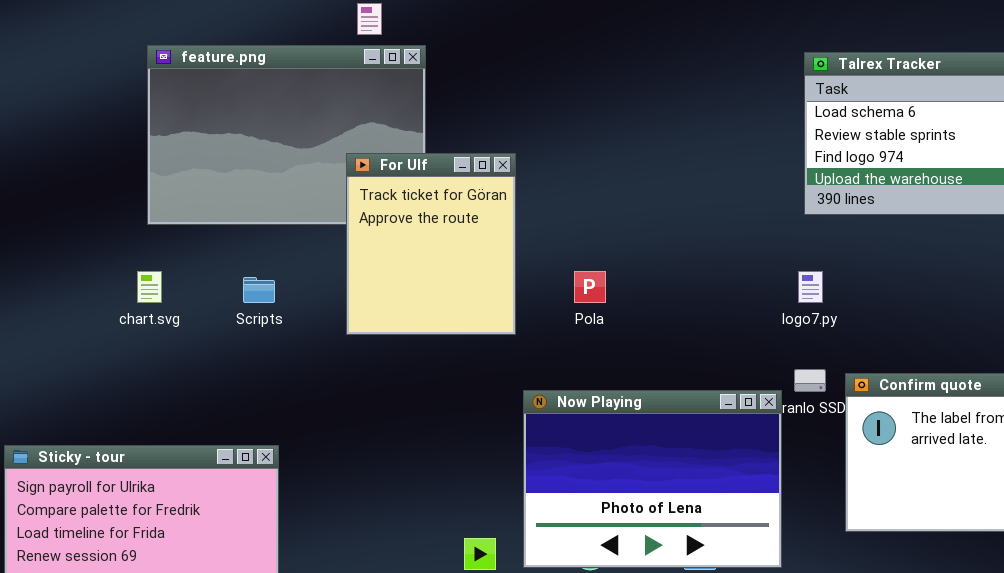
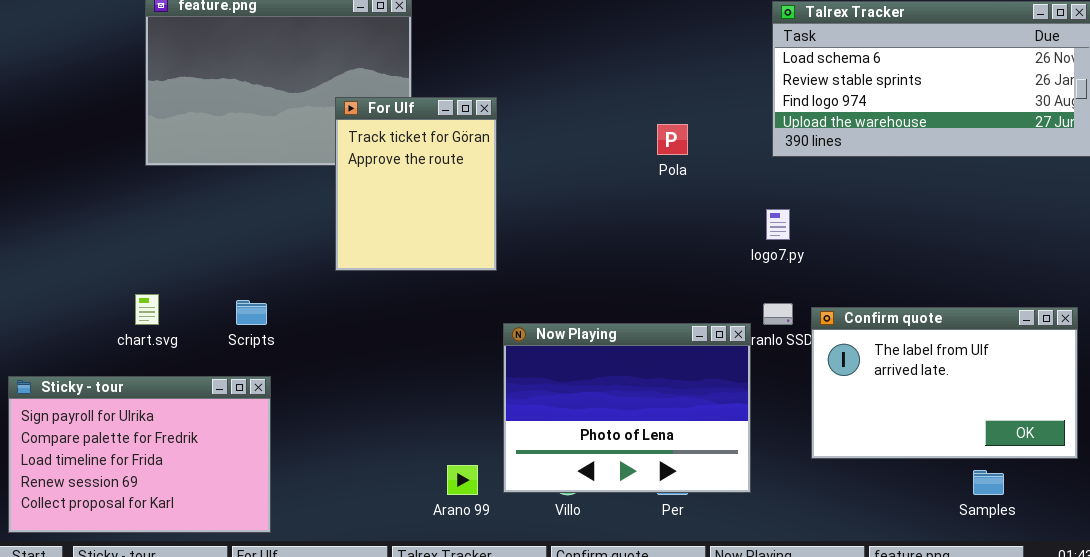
chart.svg: [137,271,162,303] -> [135,294,159,325], moved
Pola: [574,271,606,303] -> [657,124,688,155], moved
Scripts: [243,277,275,303] -> [236,300,267,325], moved

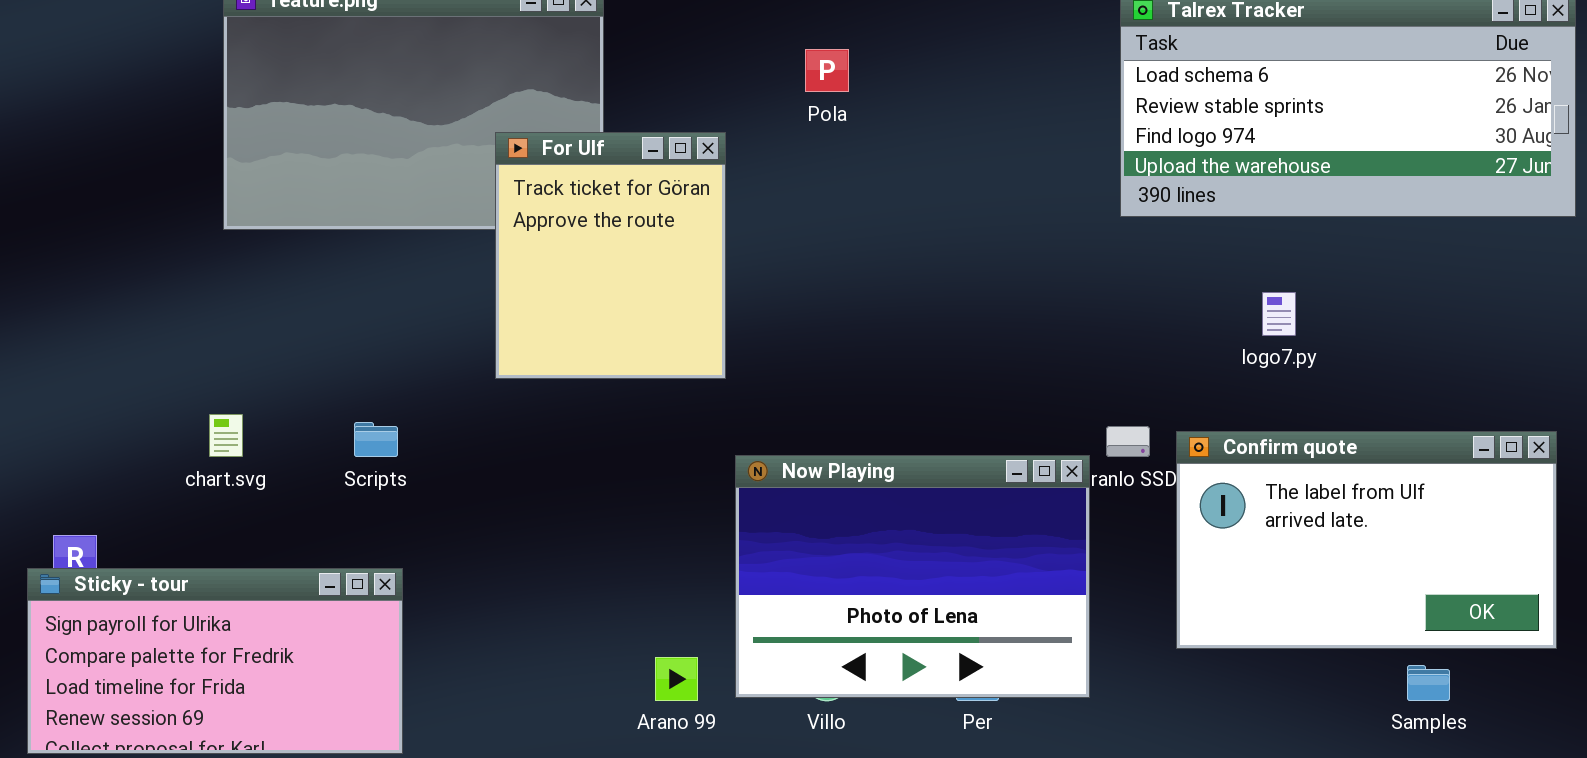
Pola: [657,124,688,155] -> [805,49,849,92], moved
logo7.py: [766,209,790,240] -> [1262,292,1296,336], moved
Sticky - tour: [8,376,271,533] -> [27,568,403,754], resized

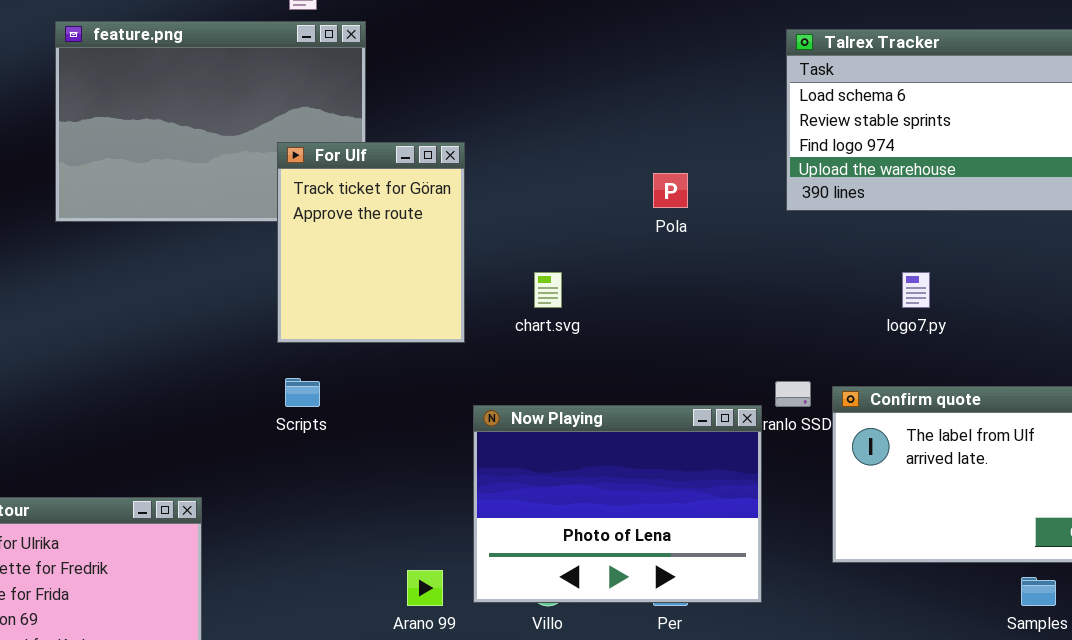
Pola: [805,49,849,92] -> [653,173,688,208], moved
chart.svg: [209,414,243,457] -> [534,272,562,308], moved
Scripts: [354,422,398,457] -> [285,378,320,407], moved

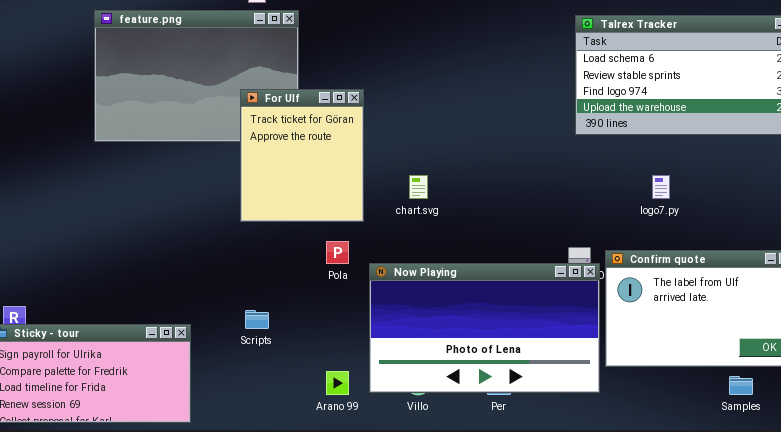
Pola: [653,173,688,208] -> [326,241,349,264], moved
Scripts: [285,378,320,407] -> [245,310,269,329], moved
Now Playing: [473,405,762,603] -> [369,263,600,393], resized

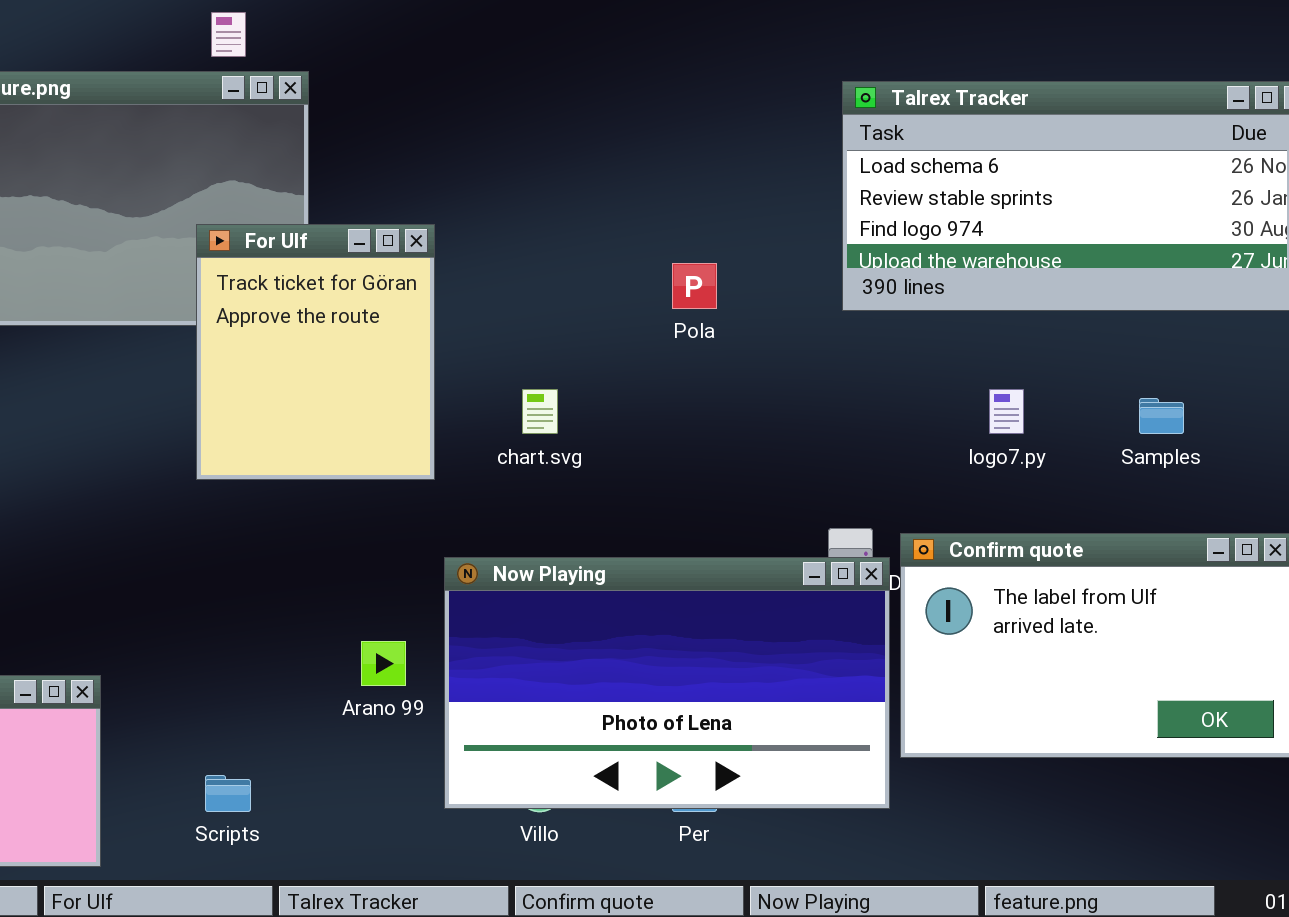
Pola: [326,241,349,264] -> [672,263,717,309], moved
Scripts: [245,310,269,329] -> [205,775,251,812], moved
Arano 99: [326,371,349,395] -> [361,641,406,686], moved
Samples: [729,376,753,395] -> [1139,398,1184,434], moved

